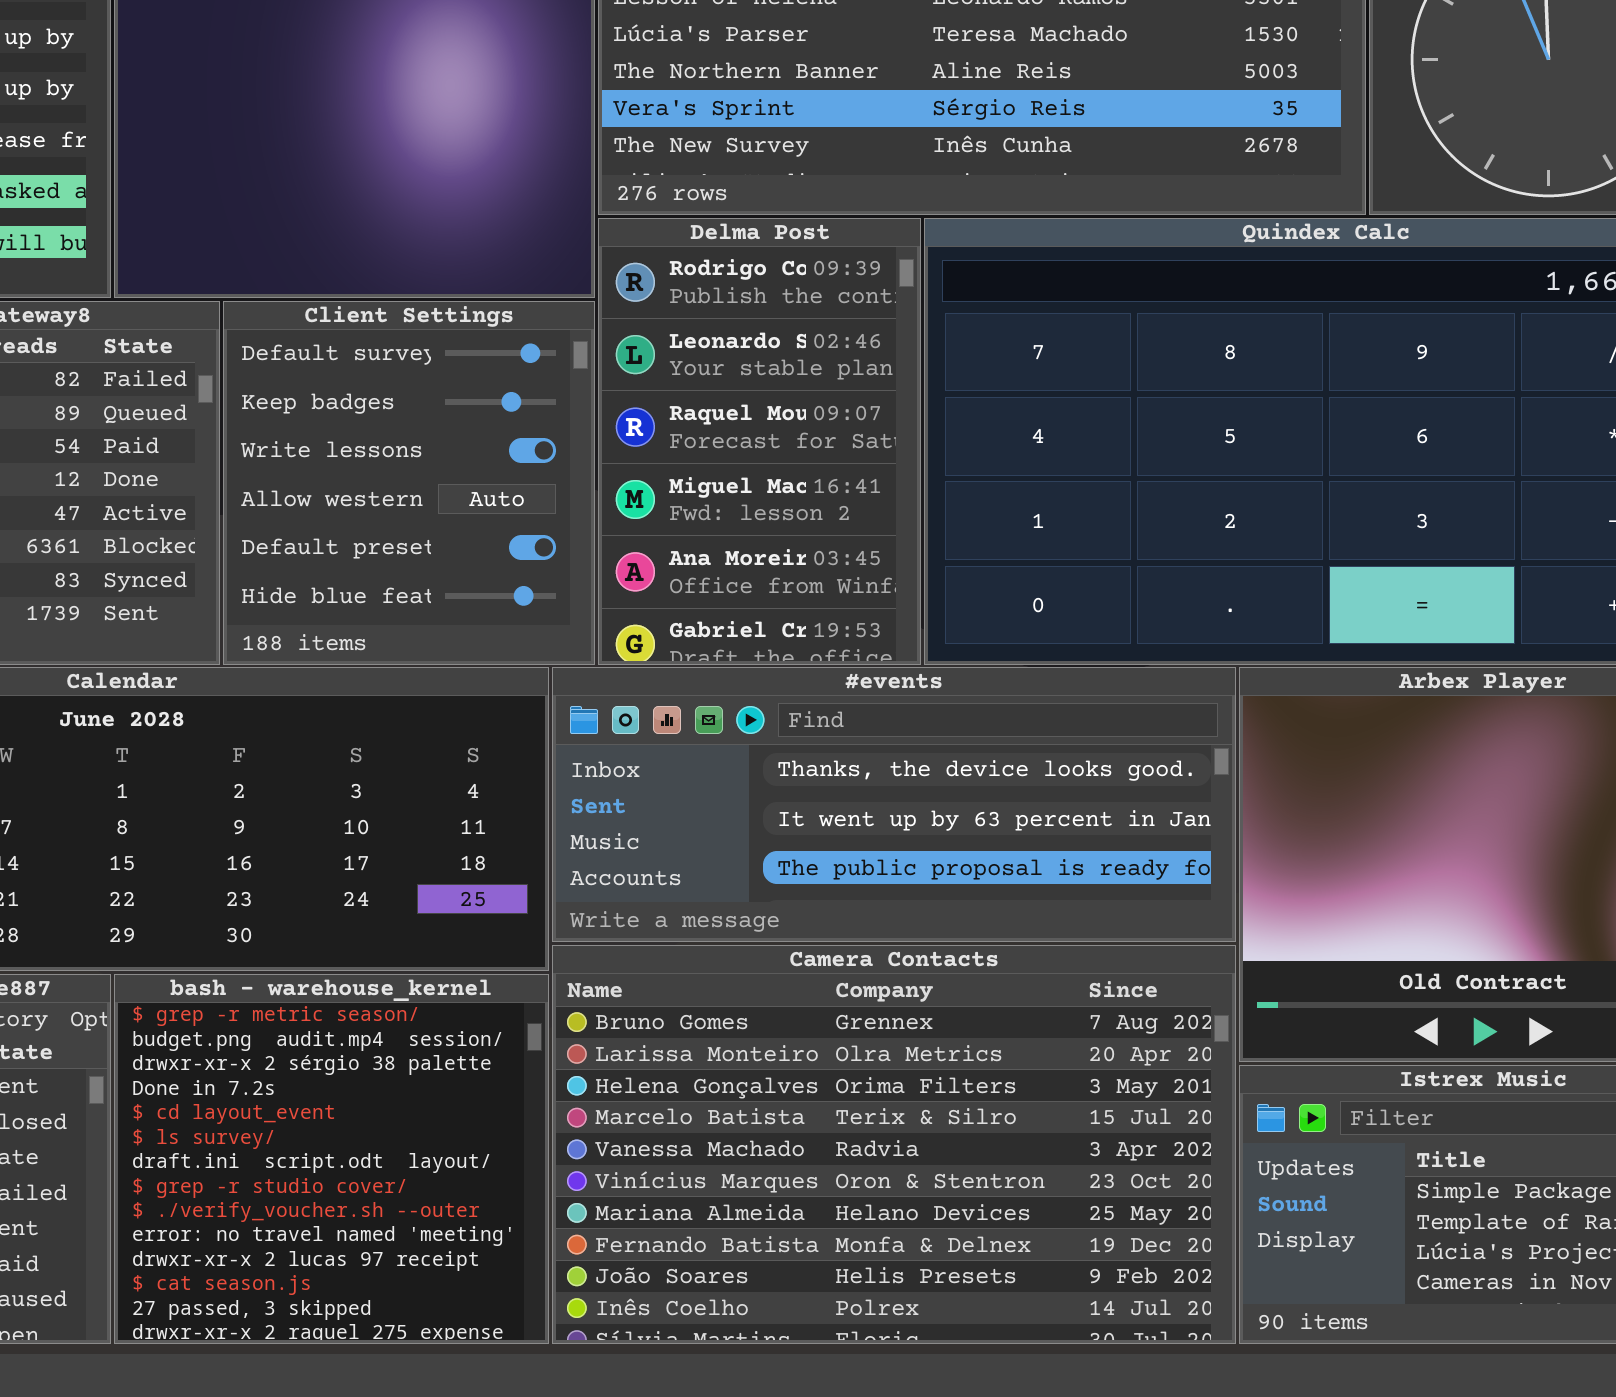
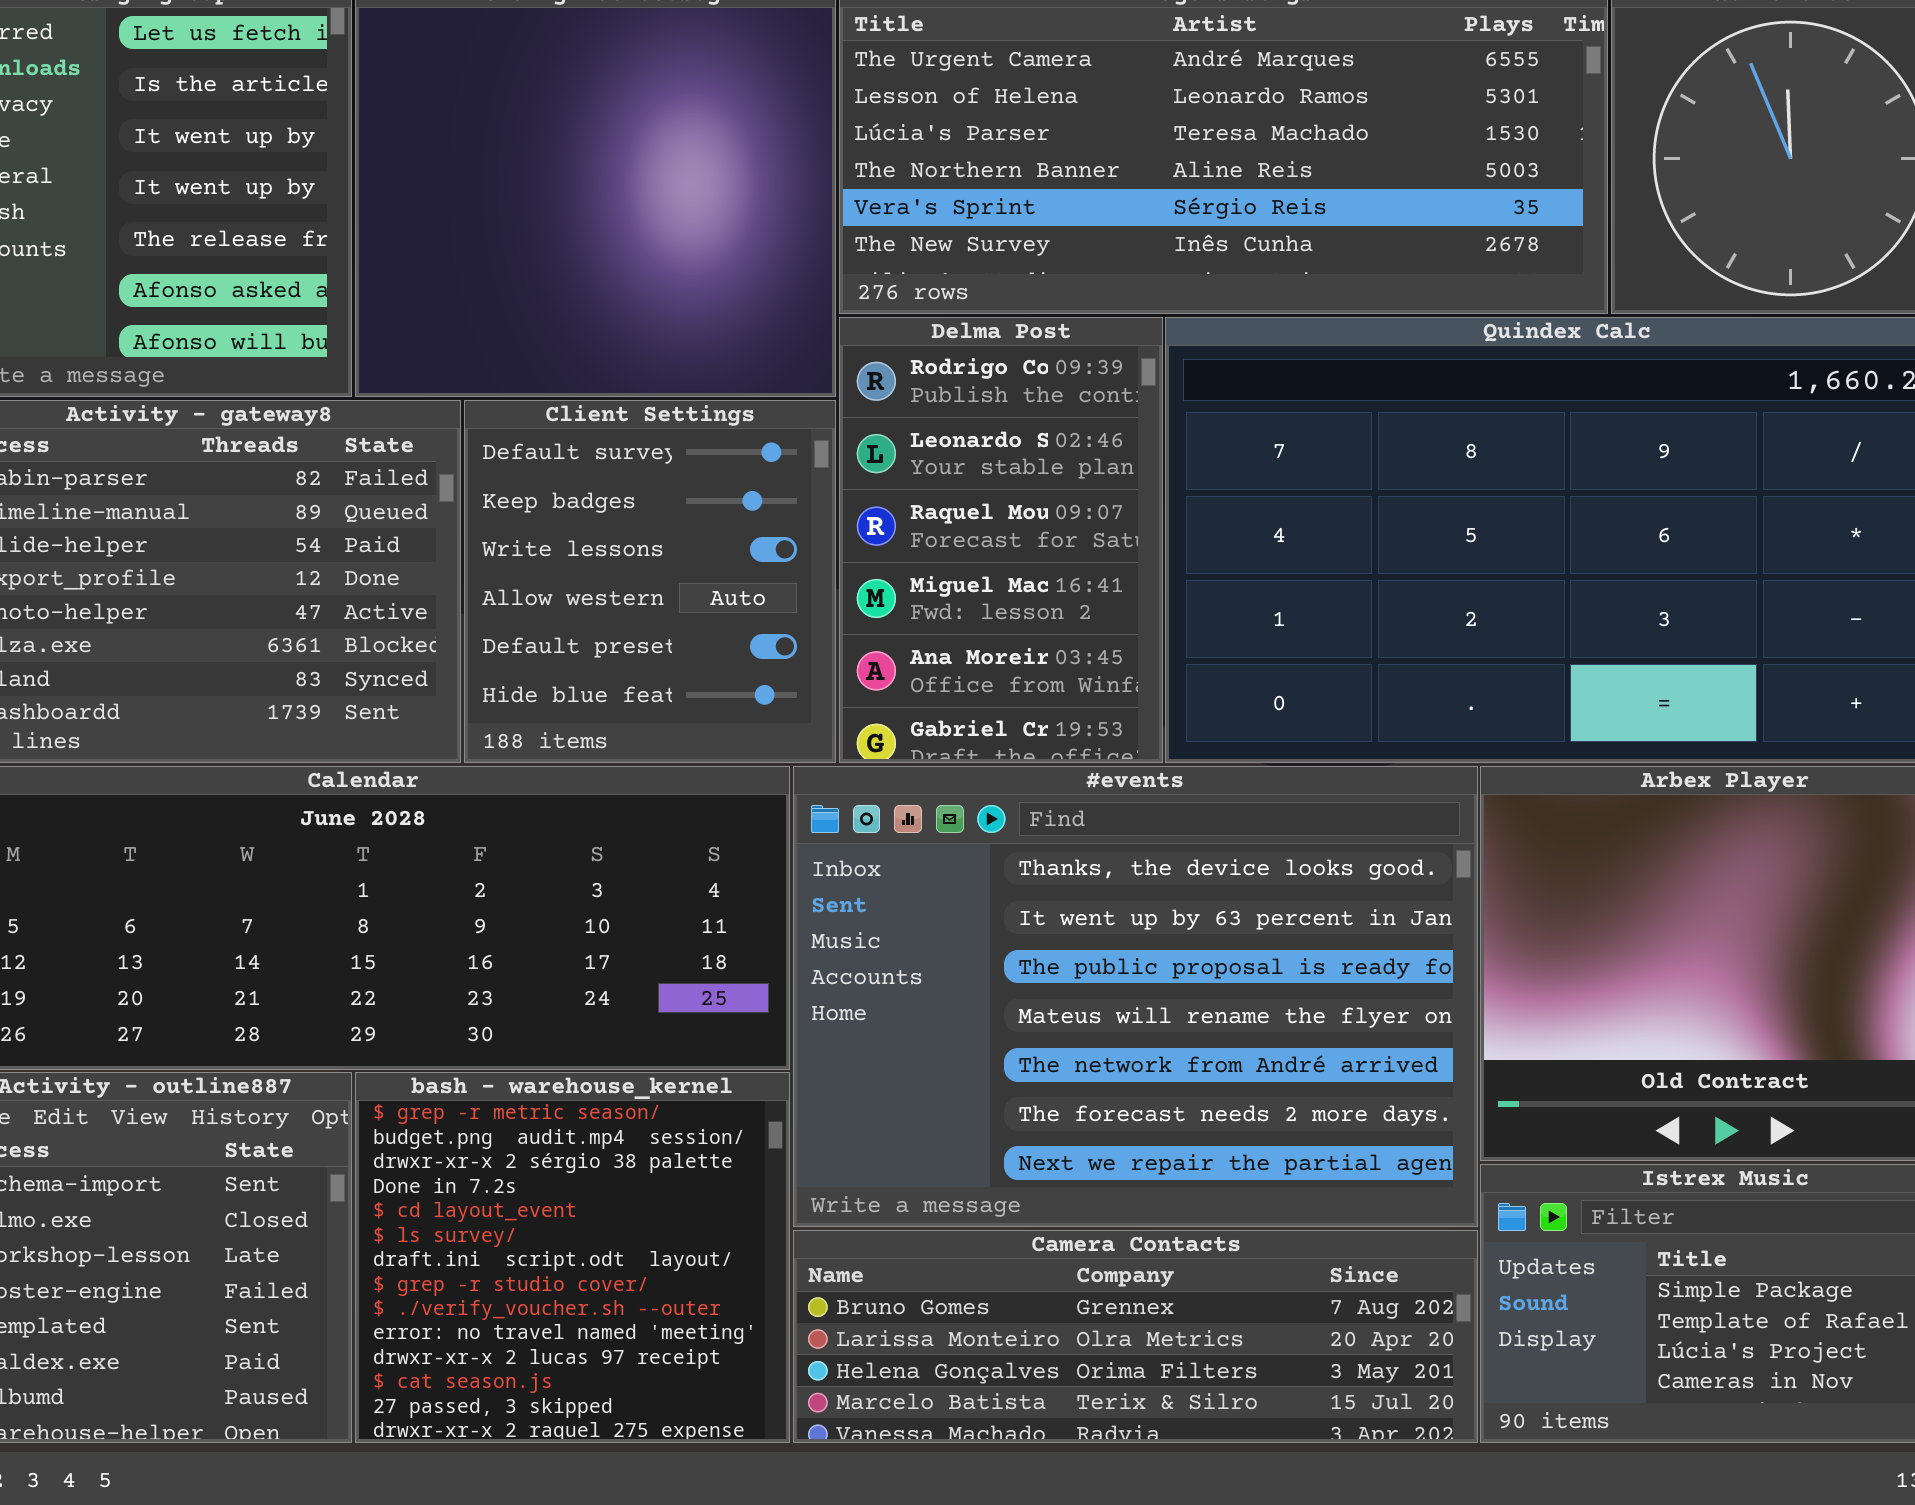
#events: [552,667,1236,942] -> [793,766,1478,1227], resized
Camera Contacts: [552,945,1236,1344] -> [793,1230,1478,1443], resized

